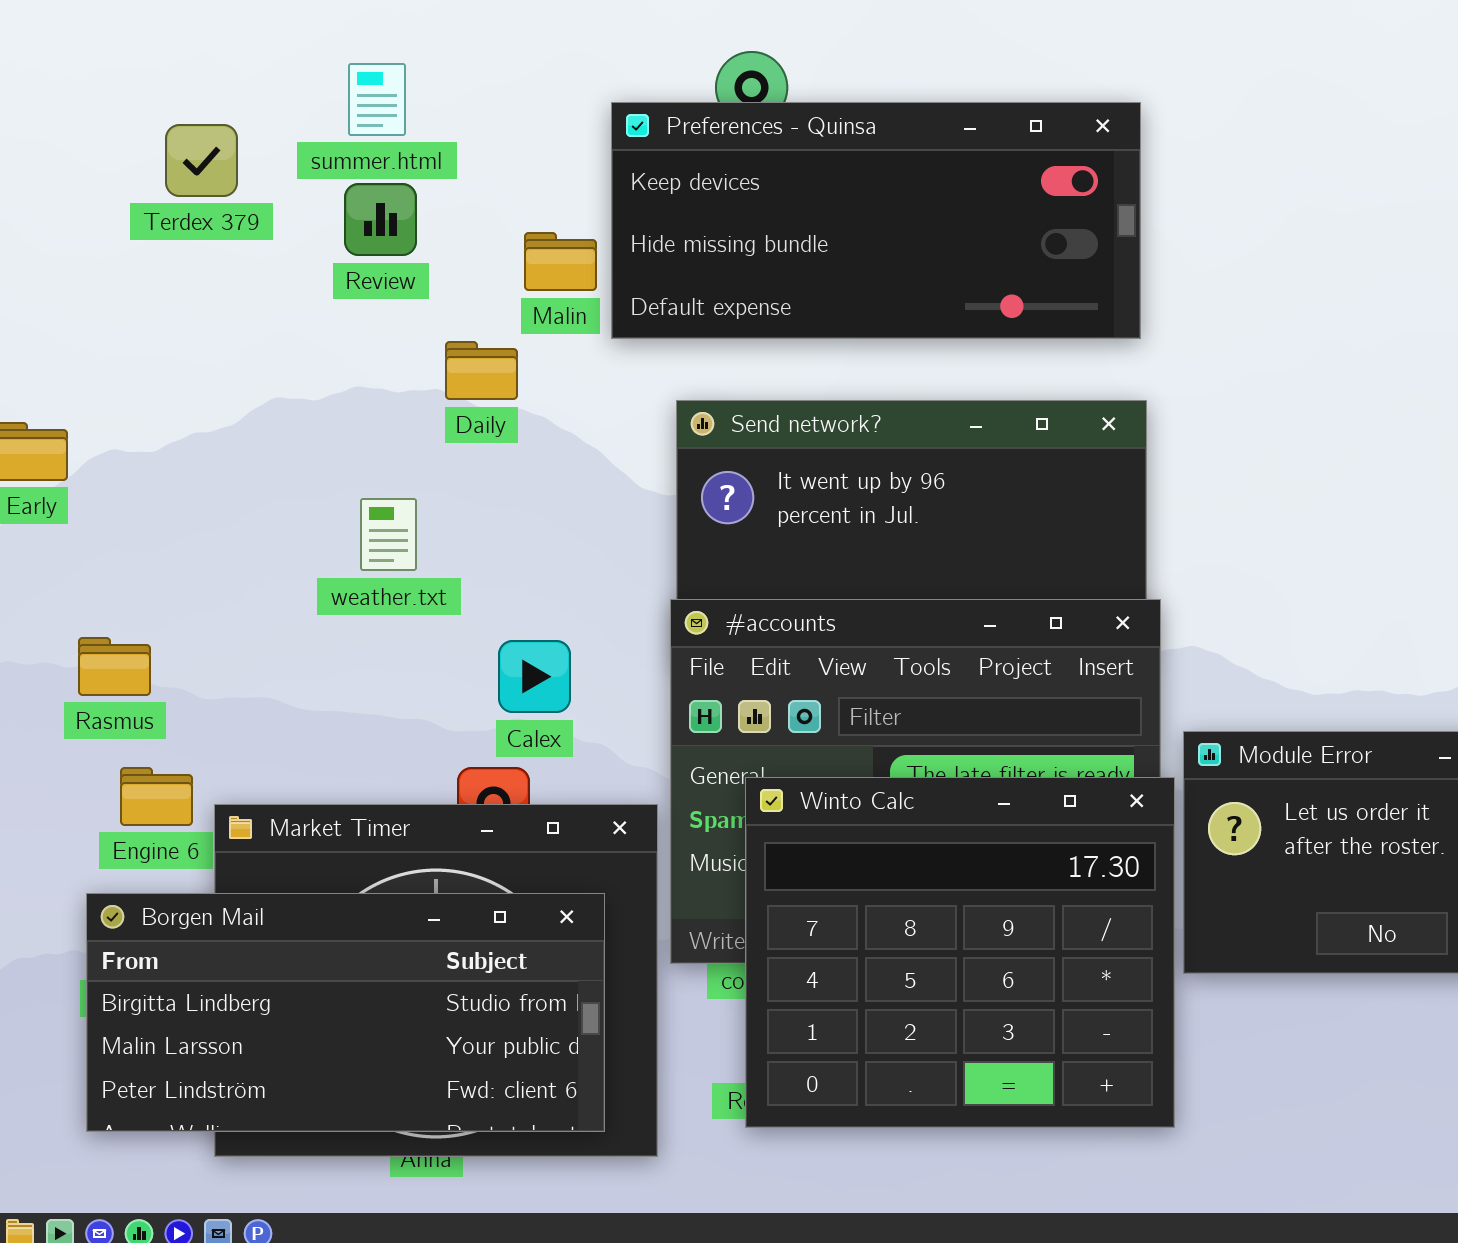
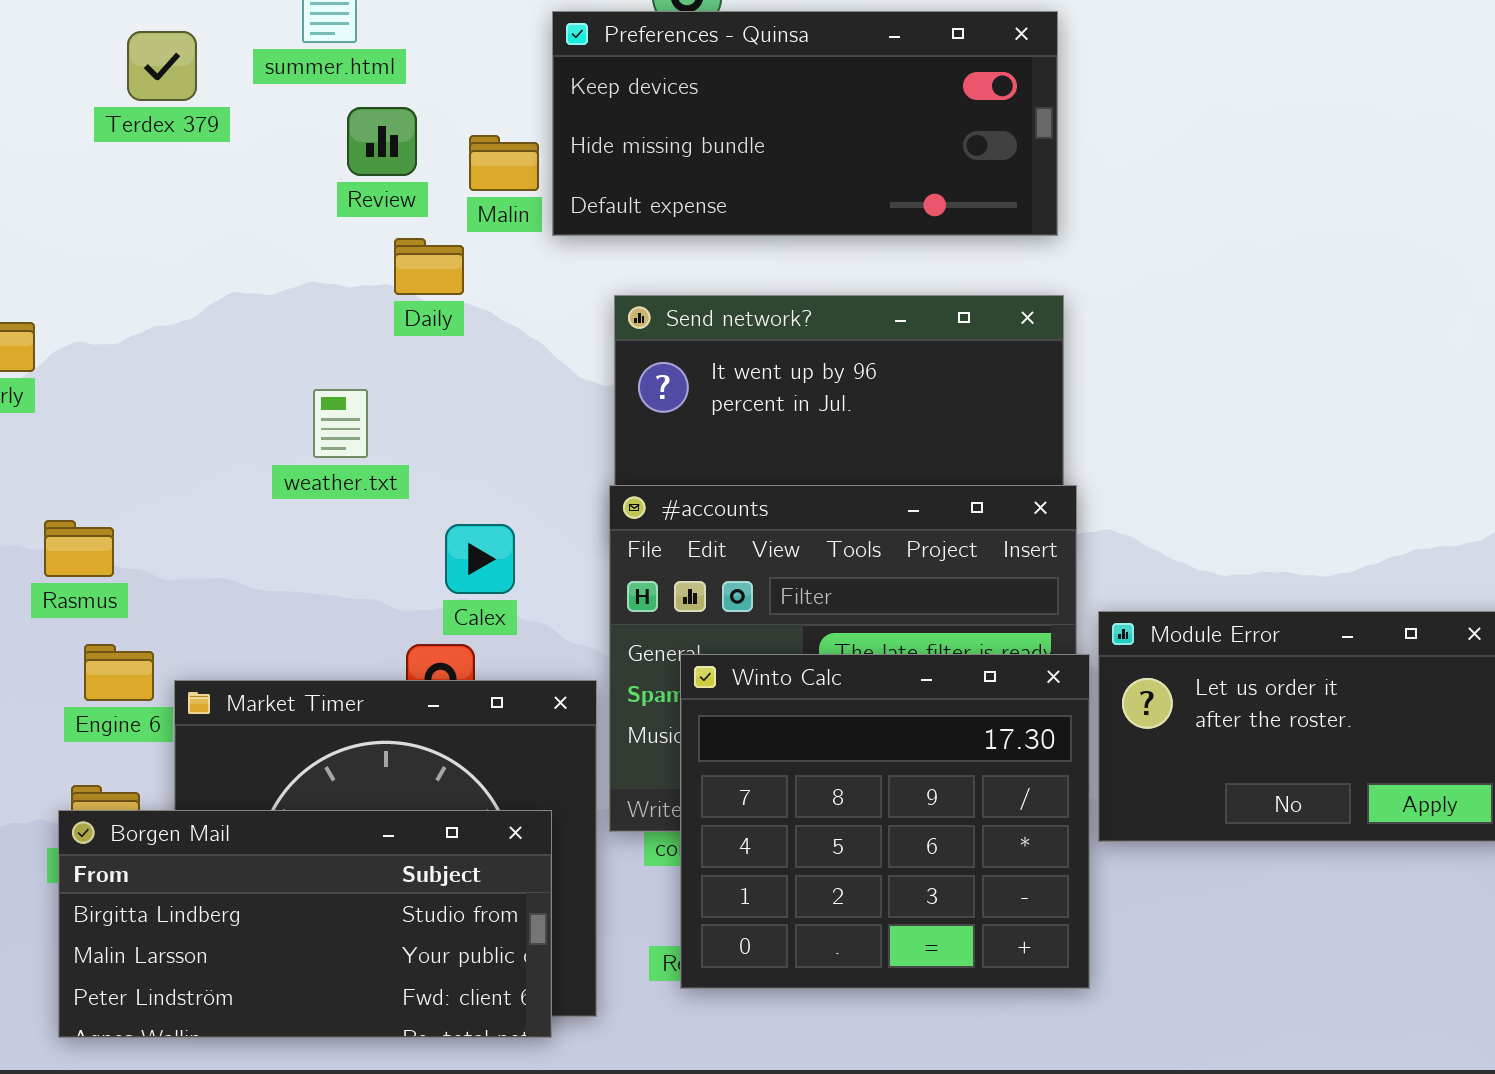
Review: [344,183,417,256] -> [347,107,417,176], moved
Borgen Mail: [86,893,605,1132] -> [58,810,552,1038], moved

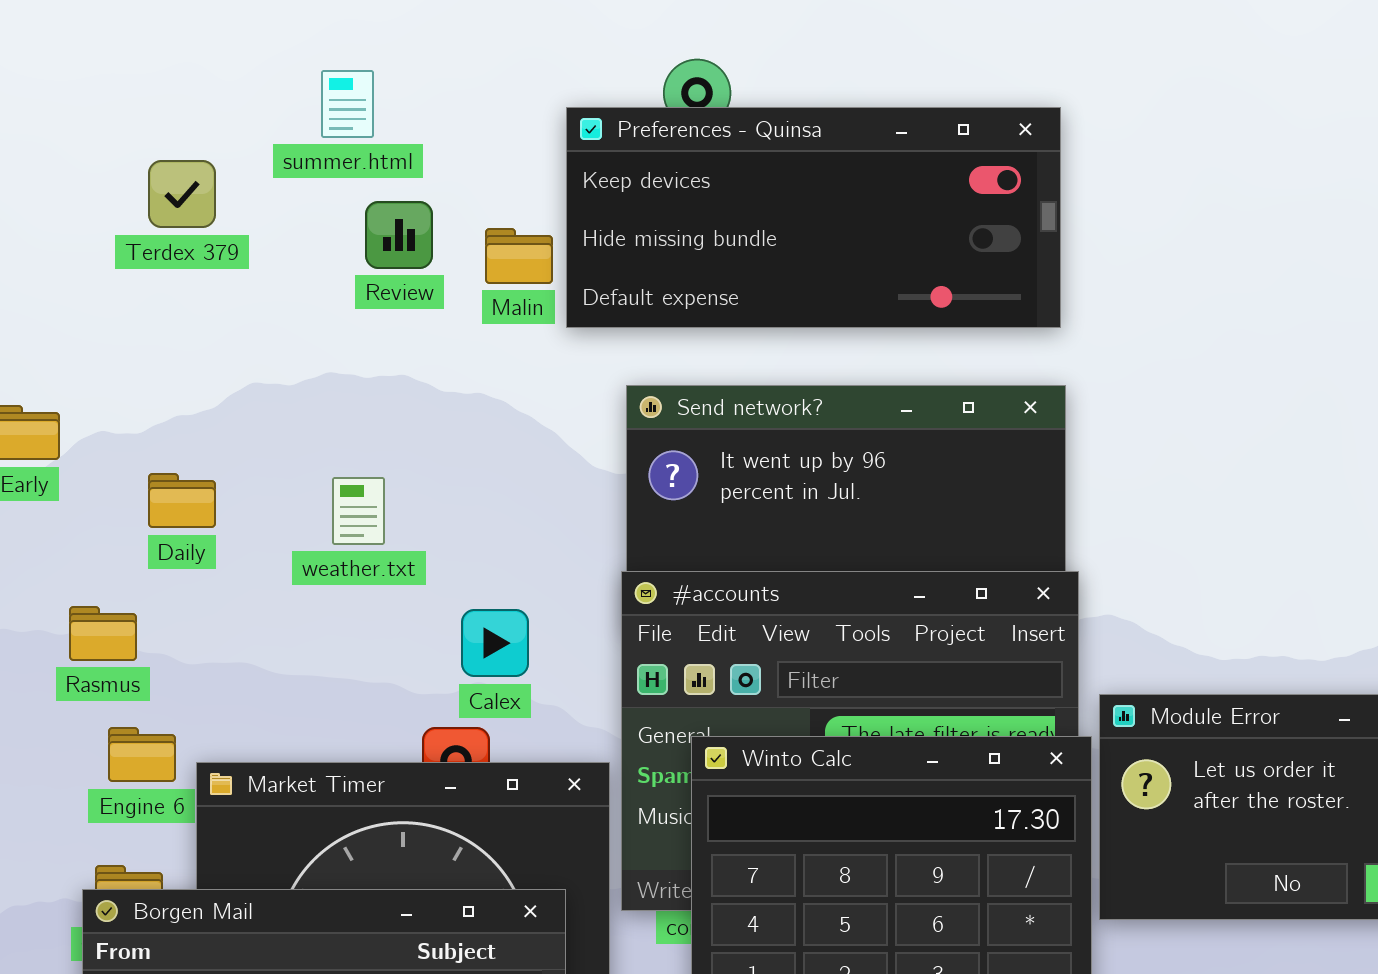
Terdex 379: [127,31,197,101] -> [148,160,216,228], moved
Daily: [394,238,464,295] -> [148,473,216,528], moved

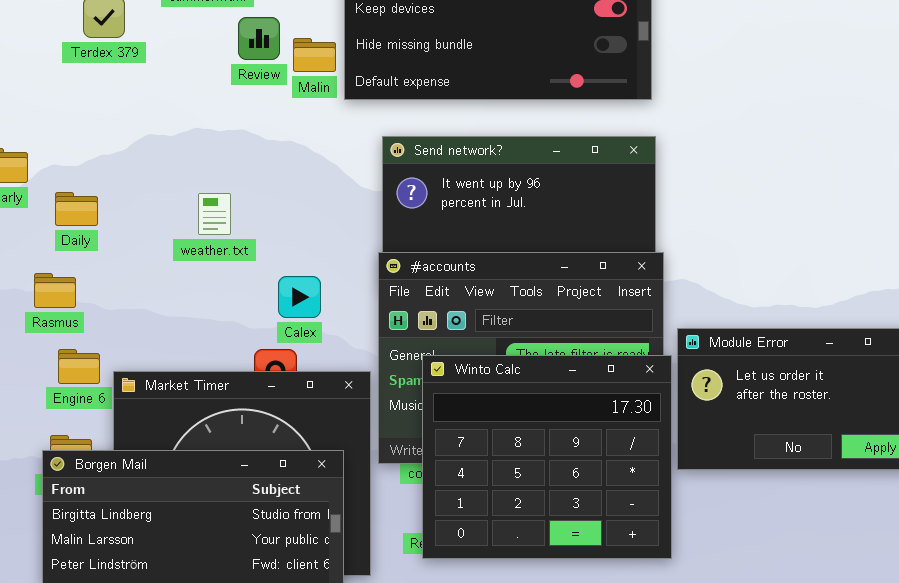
Review: [365,201,433,269] -> [238,17,280,60], moved
Daily: [148,473,216,528] -> [55,192,98,226], moved

